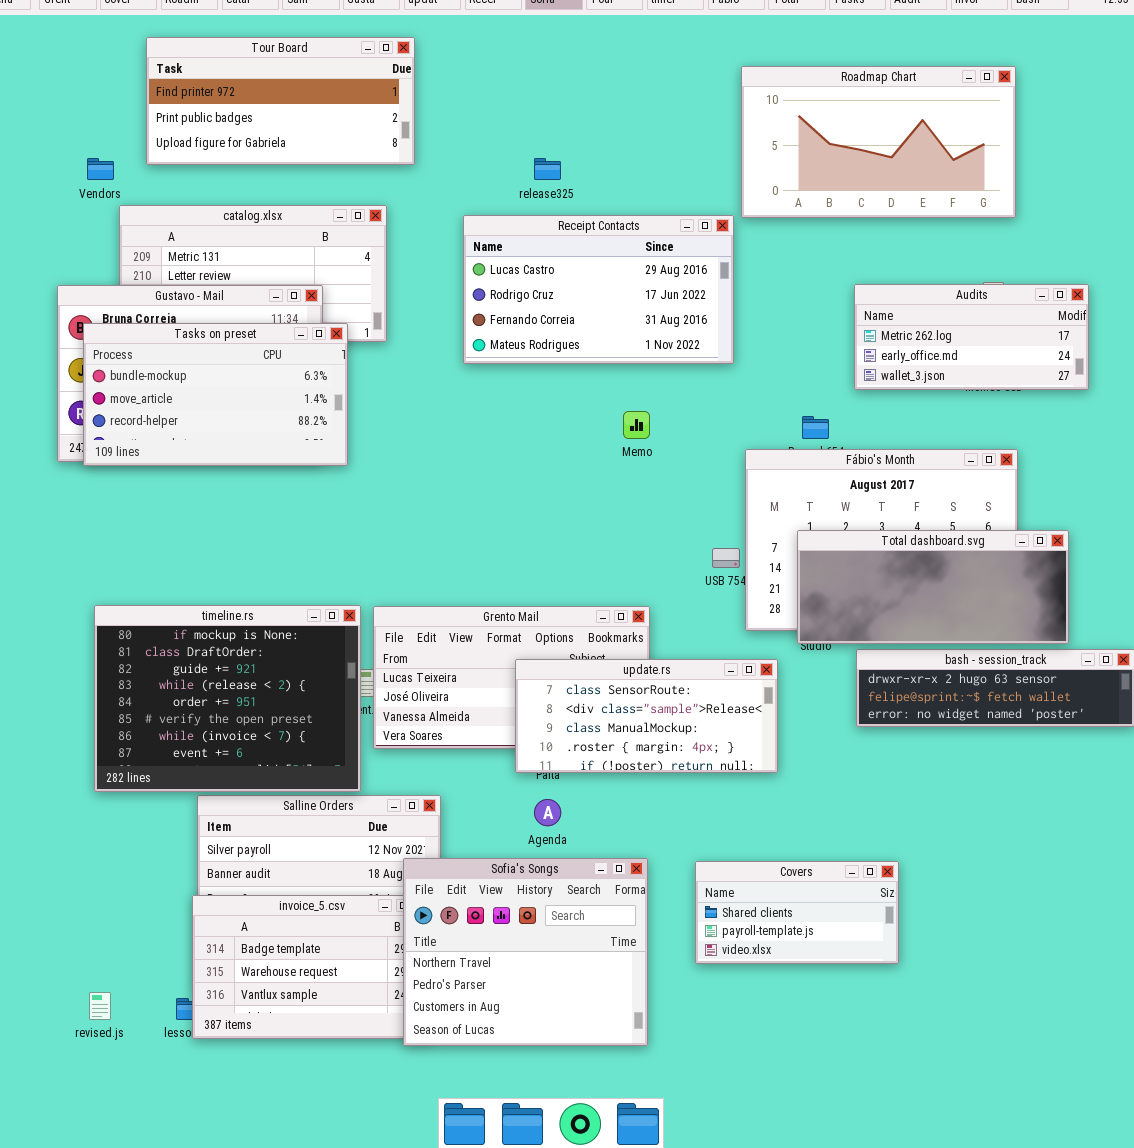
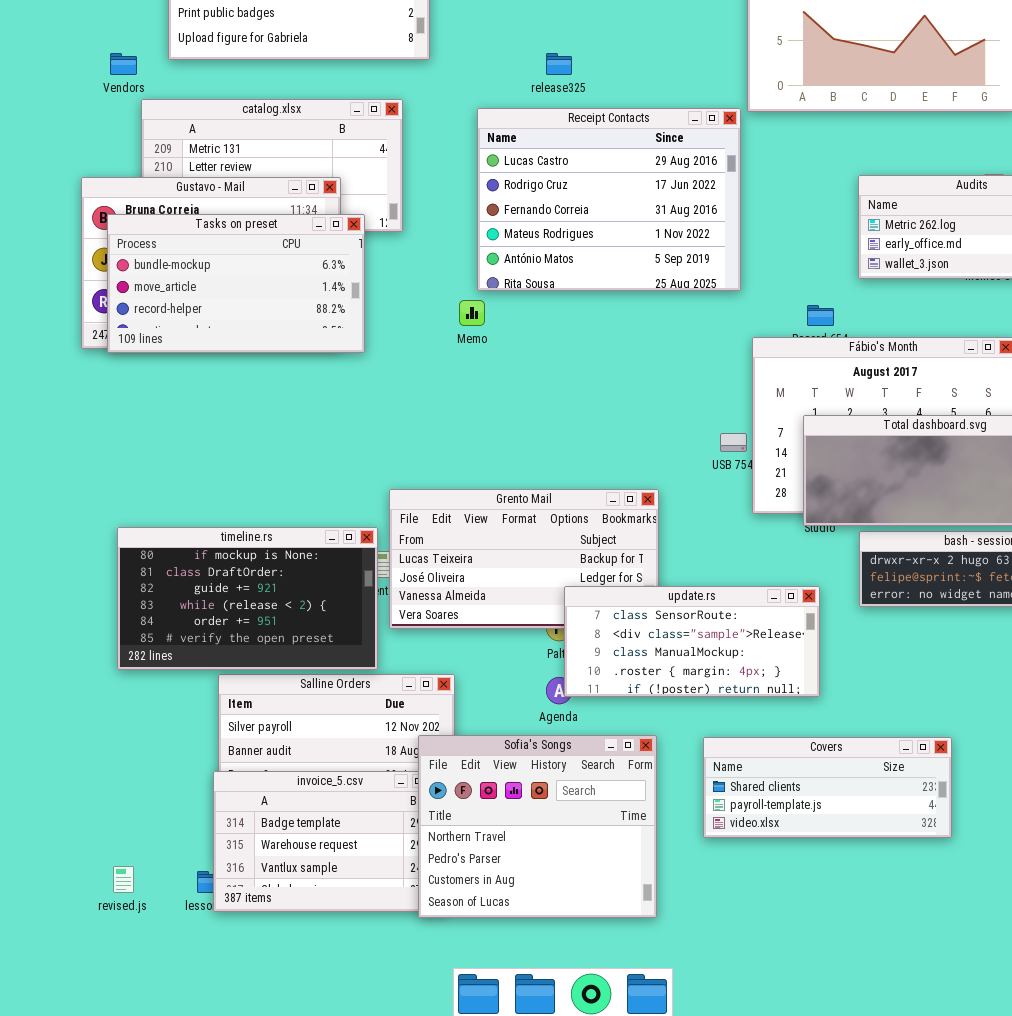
Receipt Contacts: [463,215,734,364] -> [477,108,741,291], resized
Memo: [623,411,650,439] -> [459,300,485,326], moved
timeline.rs: [94,605,361,792] -> [117,527,378,670], resized
update.rs: [515,659,778,773] -> [564,586,820,697], moved
Covers: [695,861,899,964] -> [703,737,952,838], resized

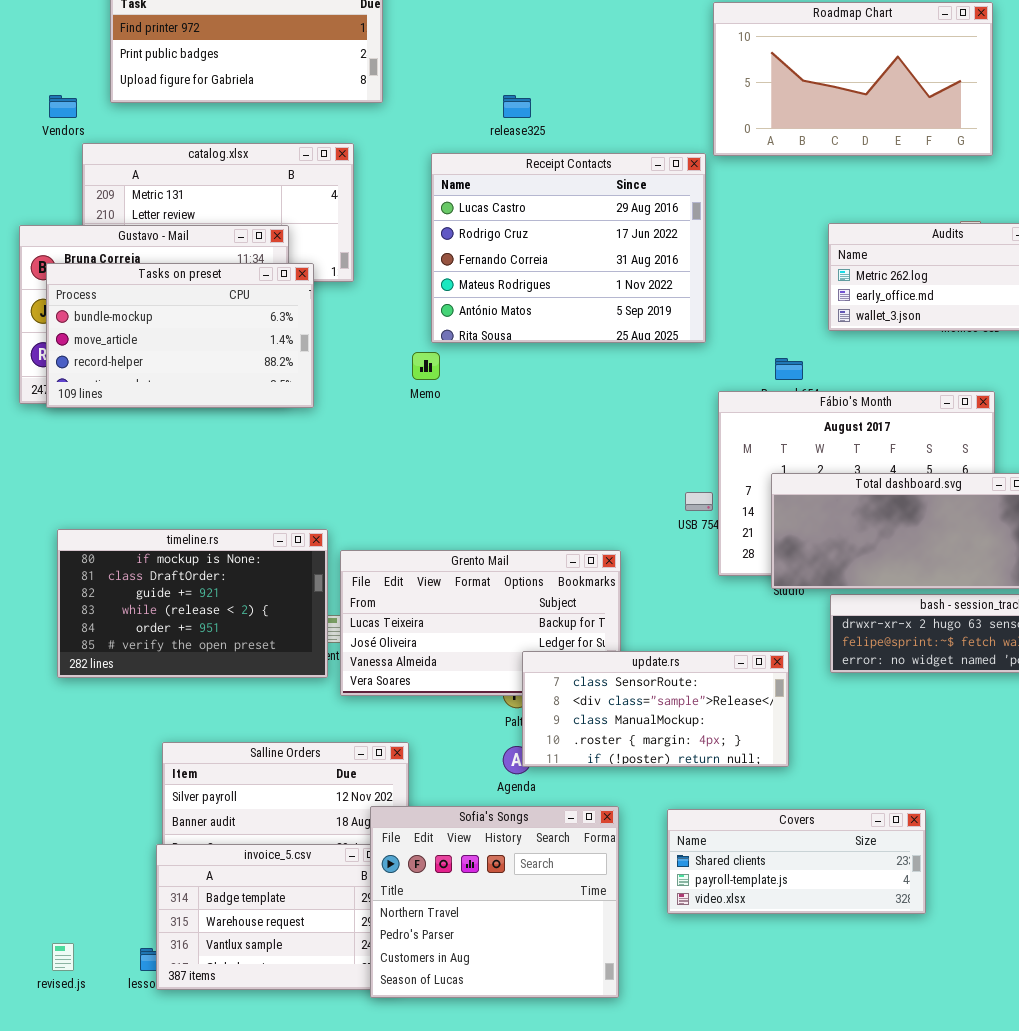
timeline.rs: [117,527,378,670] -> [57,529,328,678], moved

